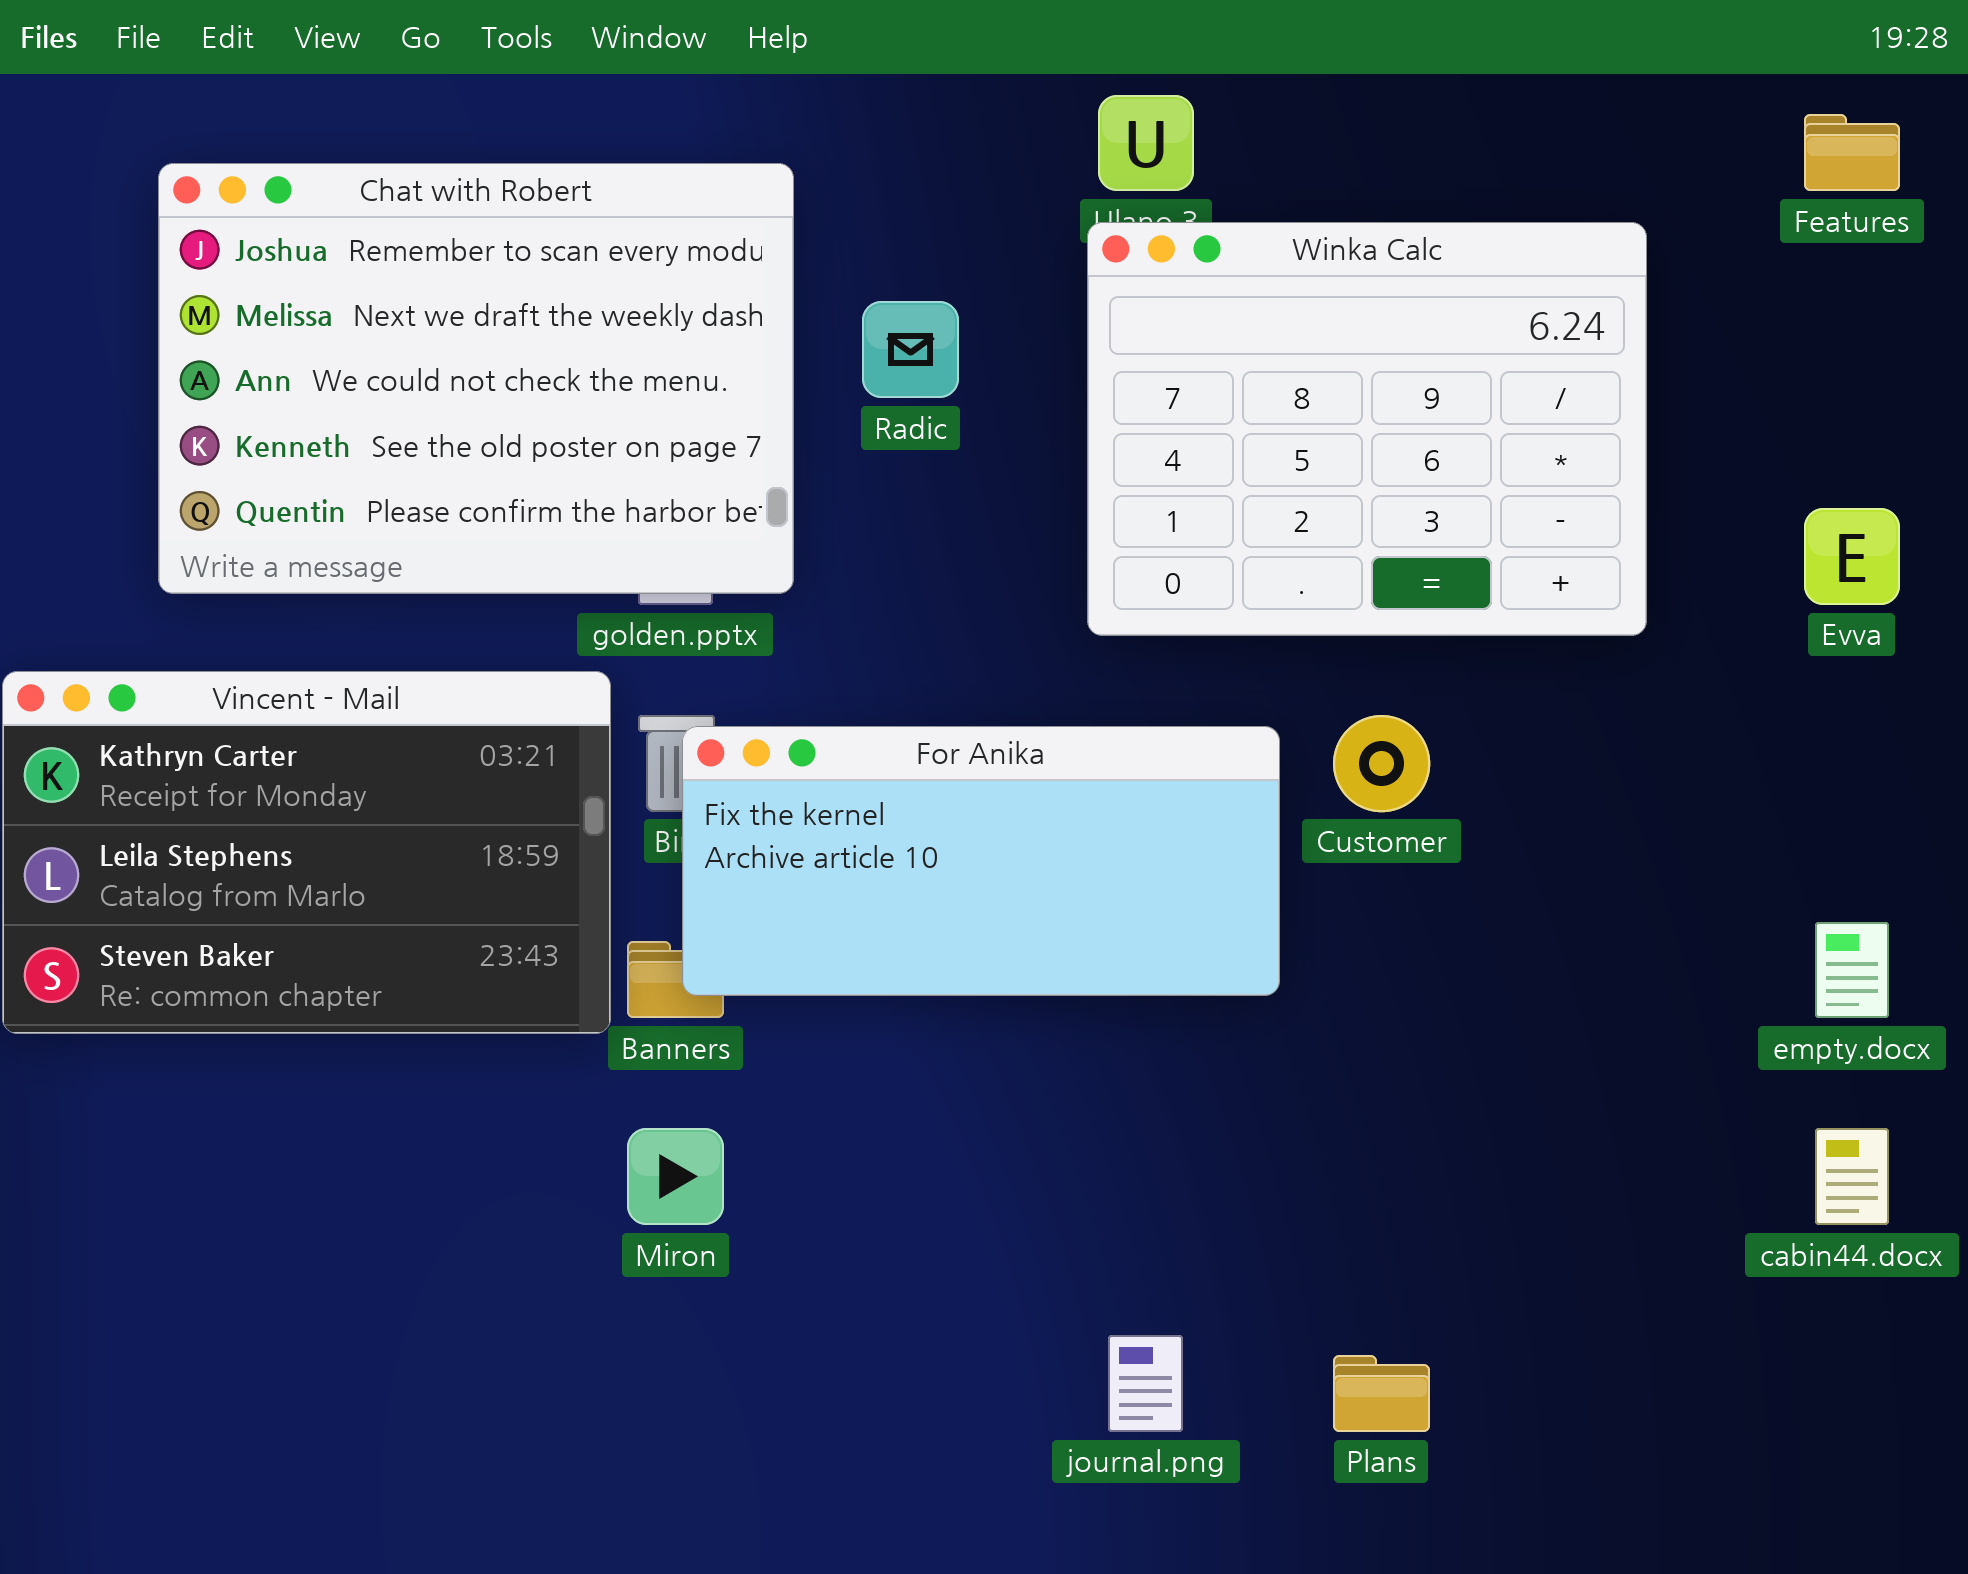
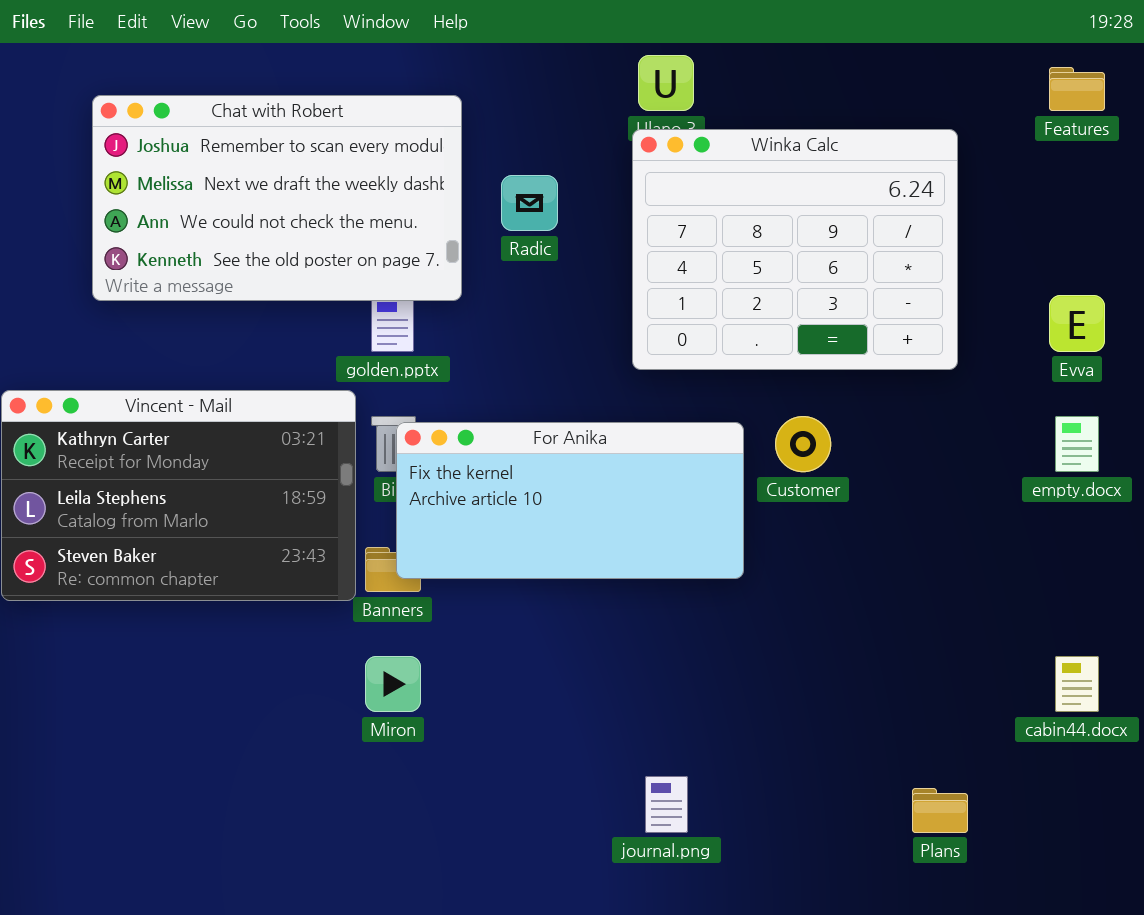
Chat with Robert: [158,163,794,594] -> [92,95,462,301], resized
empty.docx: [1815,922,1889,1018] -> [1055,416,1099,472], moved
Plans: [1333,1355,1430,1432] -> [912,788,968,833], moved

